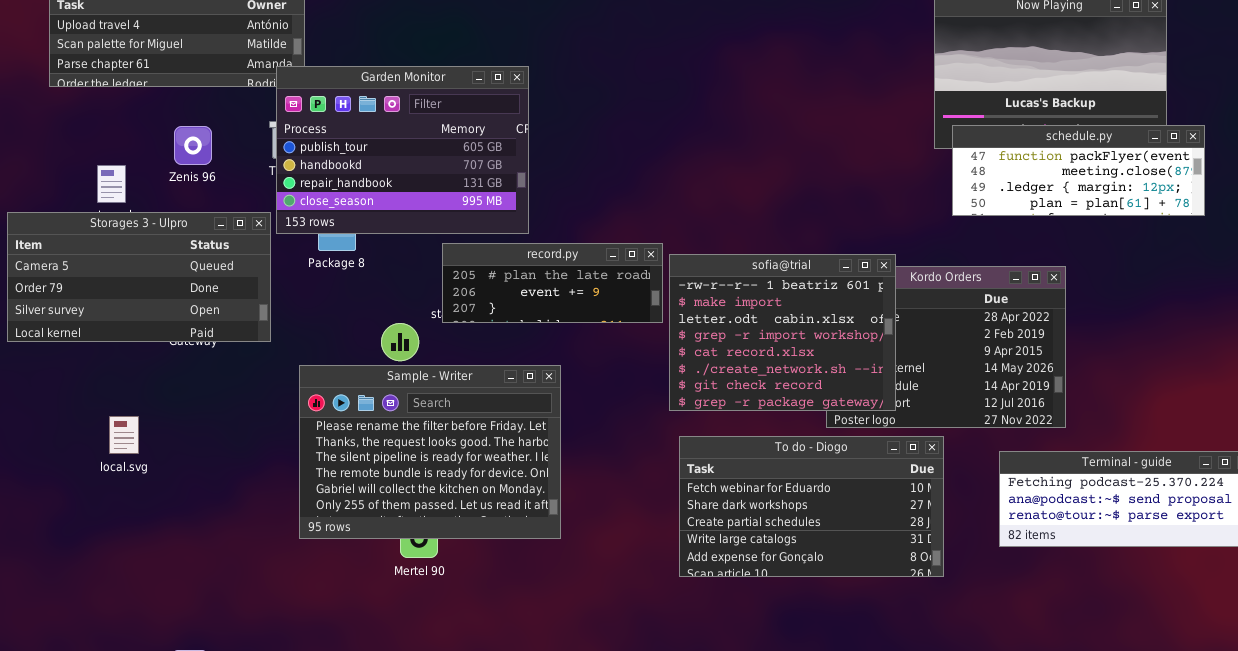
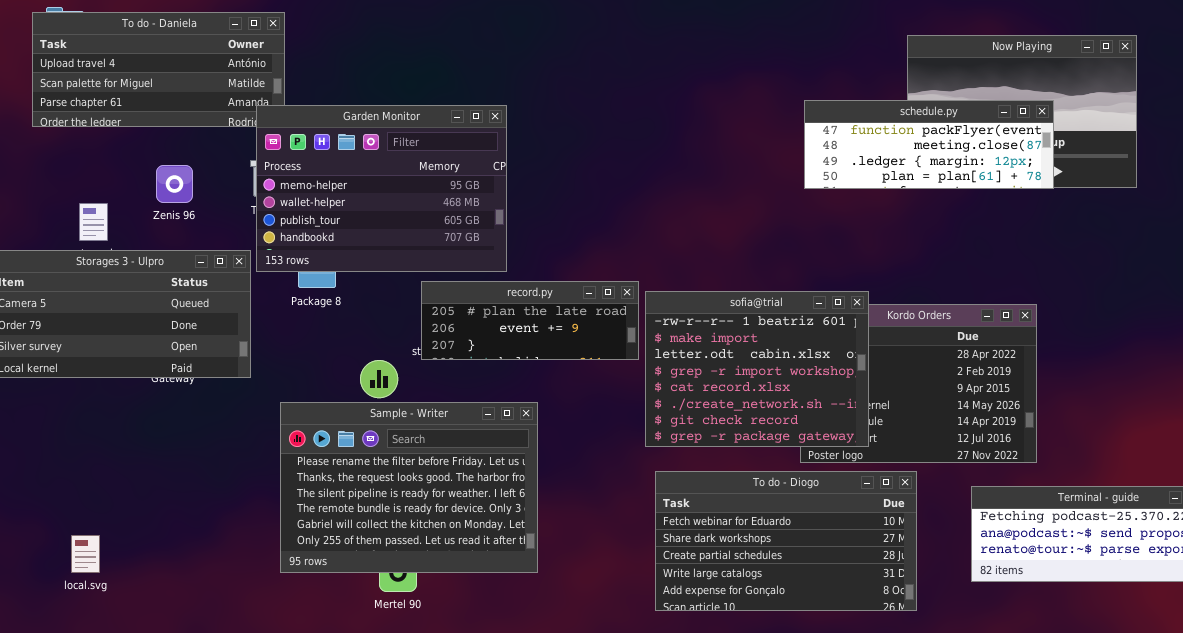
Garden Monitor: [276,66,529,234] -> [256,105,507,272], scrolled up 2 rows
schedule.py: [952,125,1205,216] -> [804,100,1054,189], moved
local.svg: [109,416,139,454] -> [71,535,100,573], moved

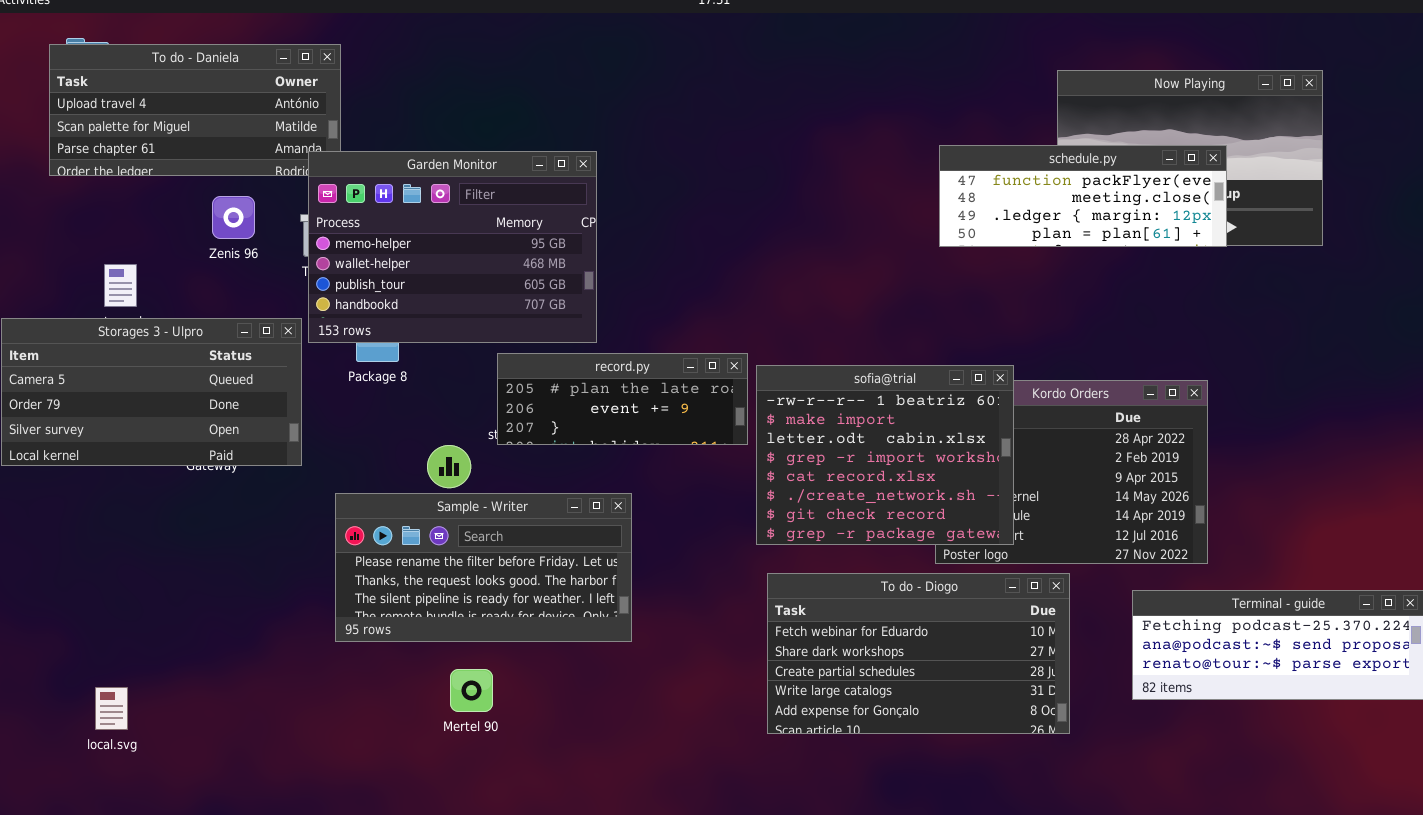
Zenis 96: [156,165,193,203] -> [212,196,255,239], moved
Sample - Writer: [280,402,538,573] -> [335,493,632,642], resized
local.svg: [71,535,100,573] -> [95,687,128,730], moved

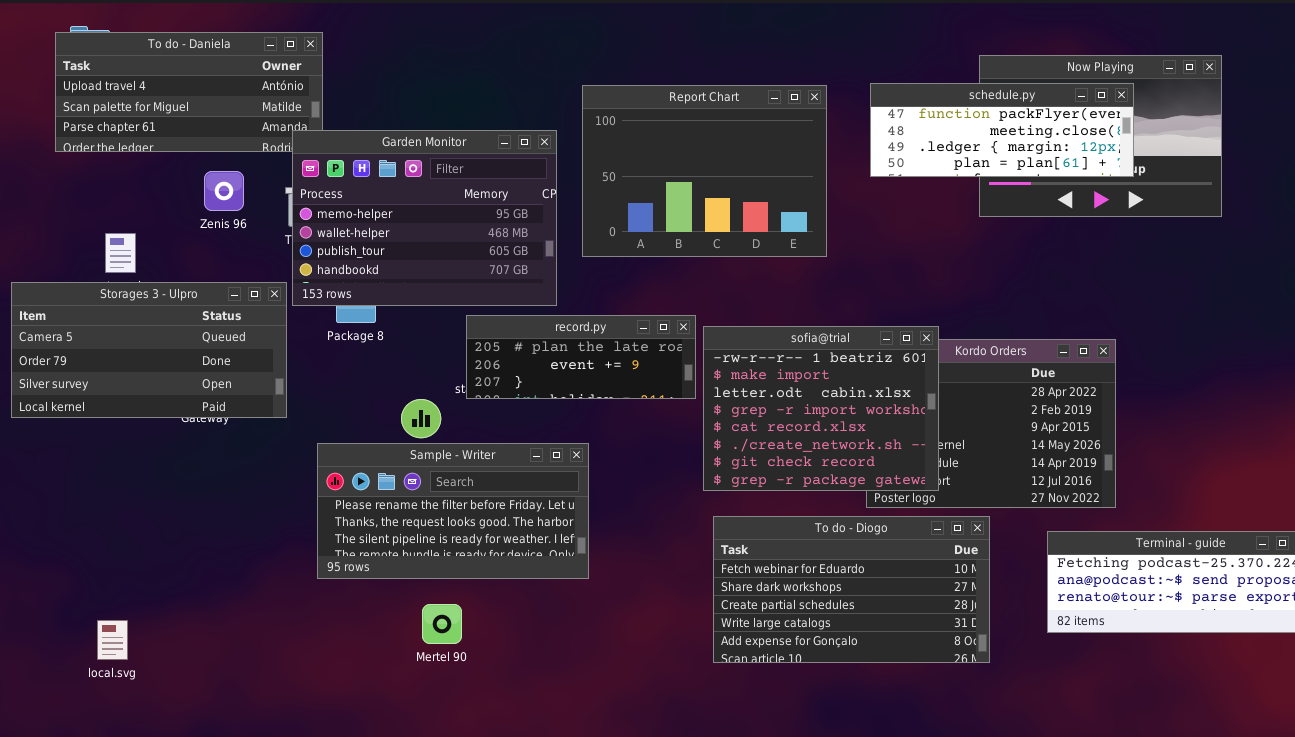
Report Chart: none -> [582,85,827,257], opened
schedule.py: [939,145,1227,247] -> [870,83,1134,177], moved

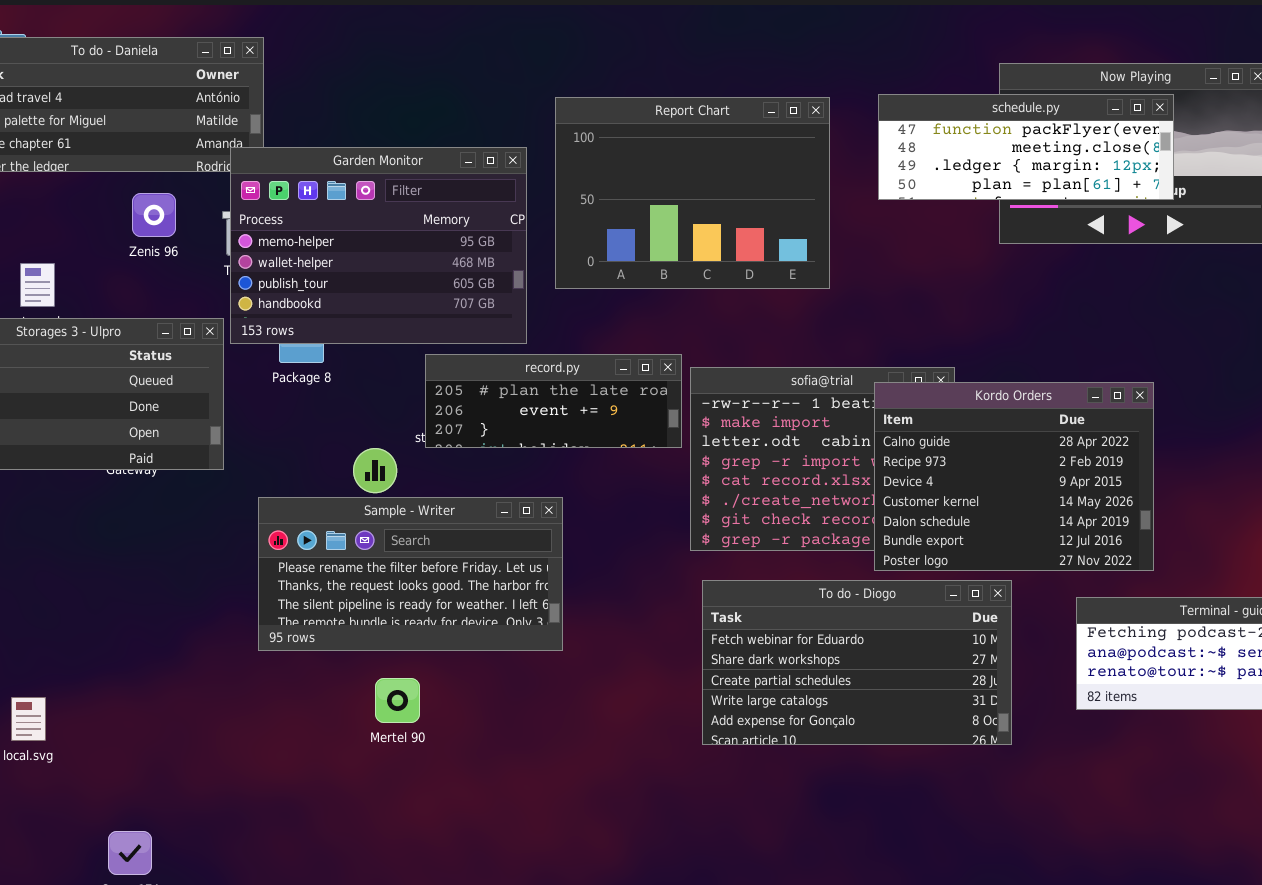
Kordo Orders: [866,339,1116,508] -> [874,382,1154,571], raised

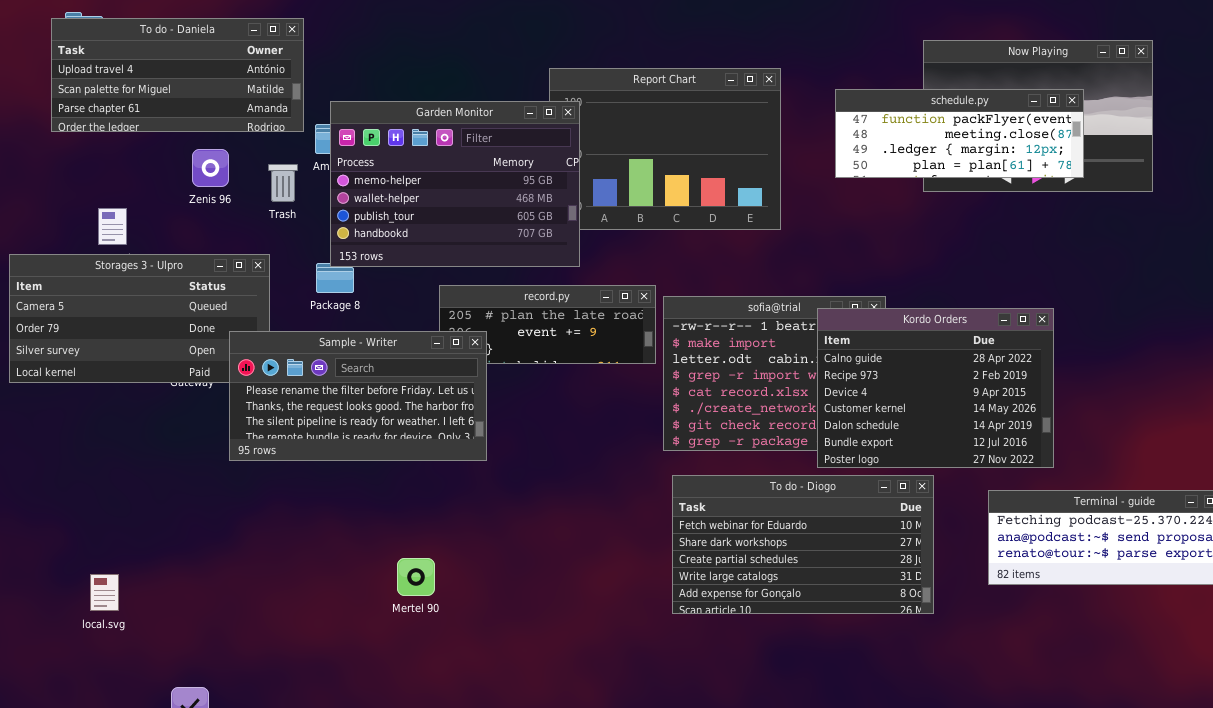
schedule.py: [878,94,1174,200] -> [835,89,1084,178], moved
Garden Monitor: [230,147,527,344] -> [330,101,580,267], moved
Sample - Writer: [258,497,563,651] -> [229,331,487,461], moved

